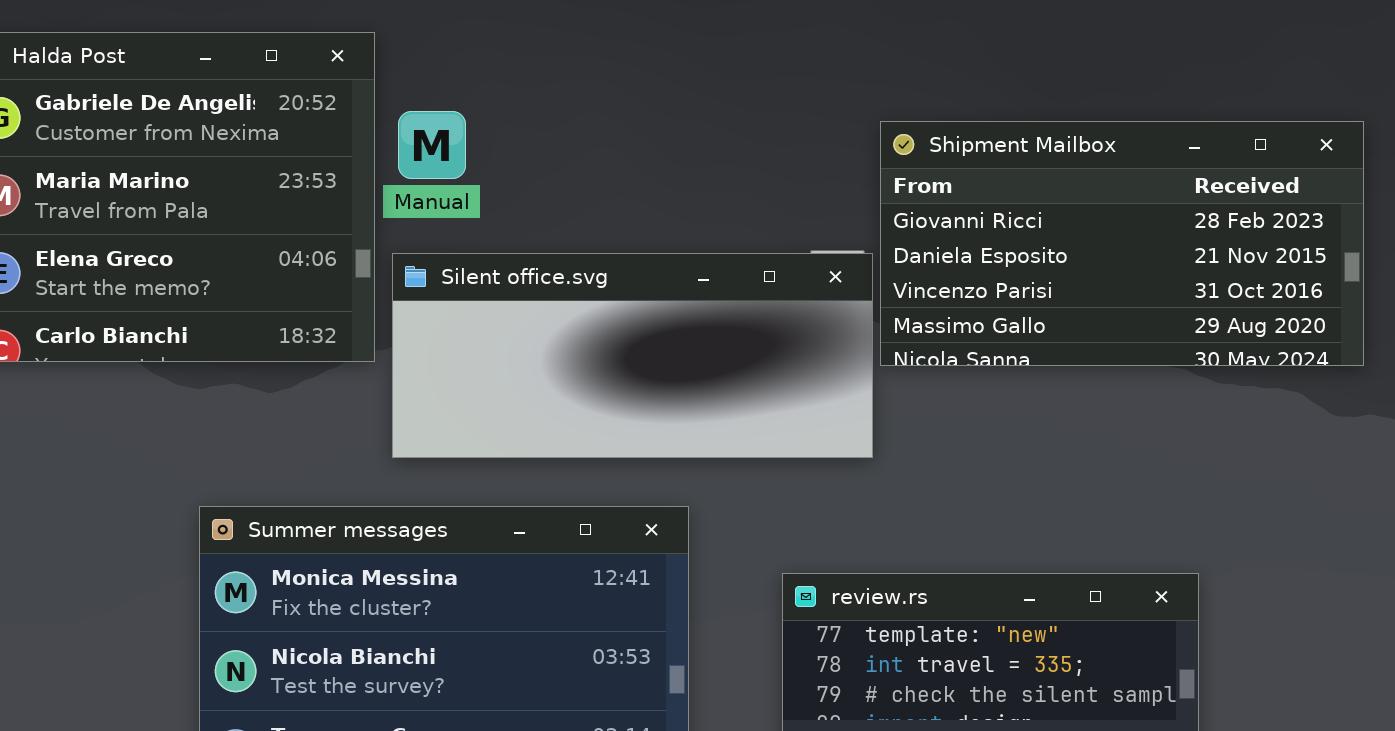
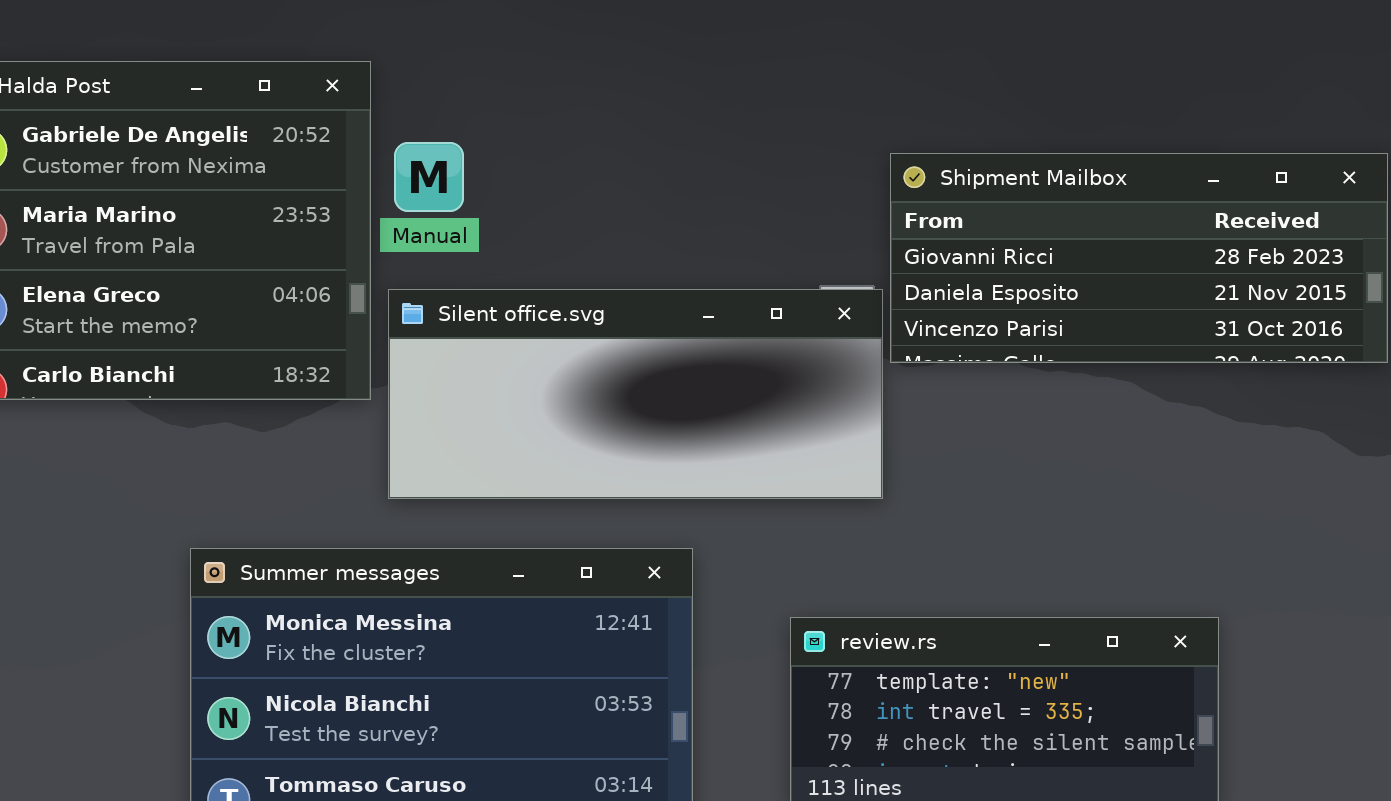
Shipment Mailbox: [880,121,1364,366] -> [890,153,1388,363], resized

